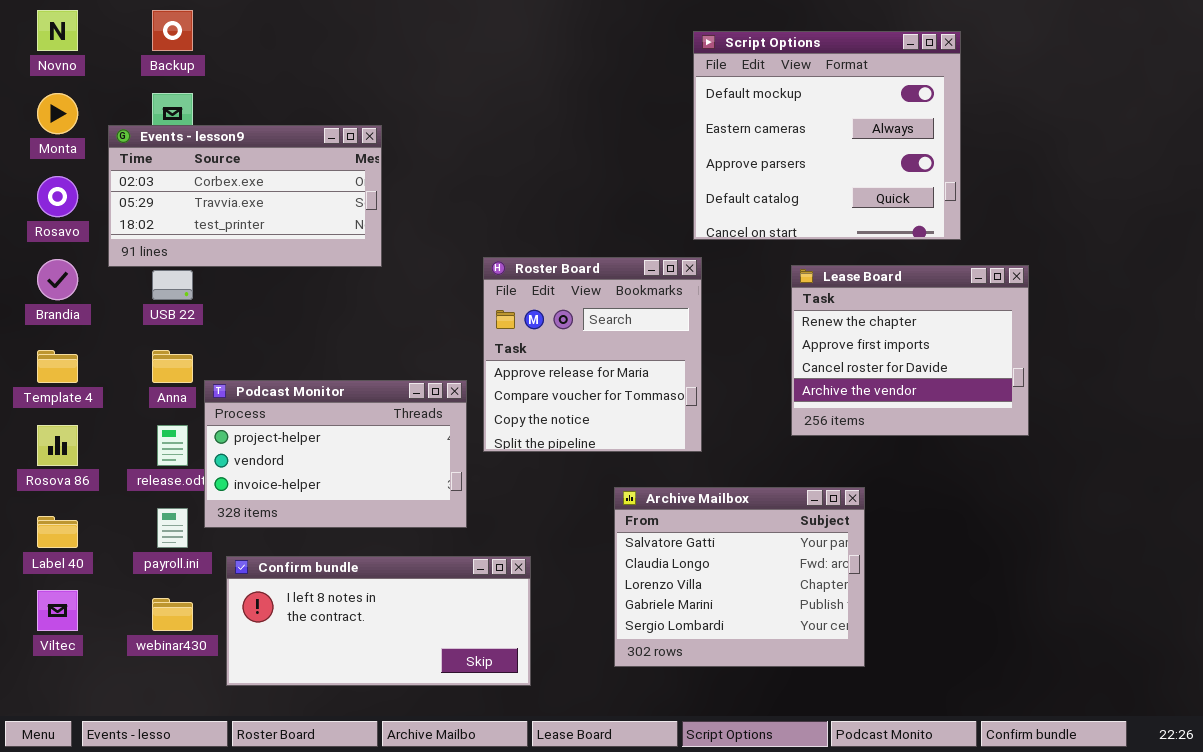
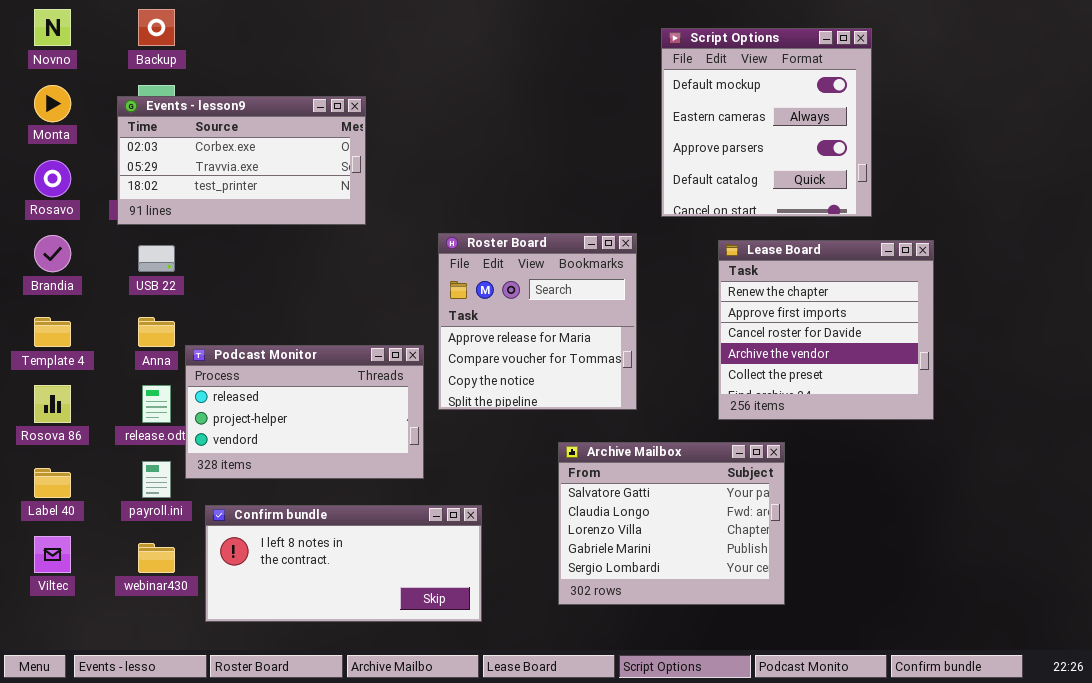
Script Options: [693,31,961,240] -> [661,28,872,217], resized
Events - lesson9: [108,125,382,267] -> [117,96,366,225], moved
Lease Board: [791,265,1029,436] -> [718,240,934,420], resized
Podcast Monitor: [204,380,467,528] -> [185,345,424,479], scrolled up 1 row

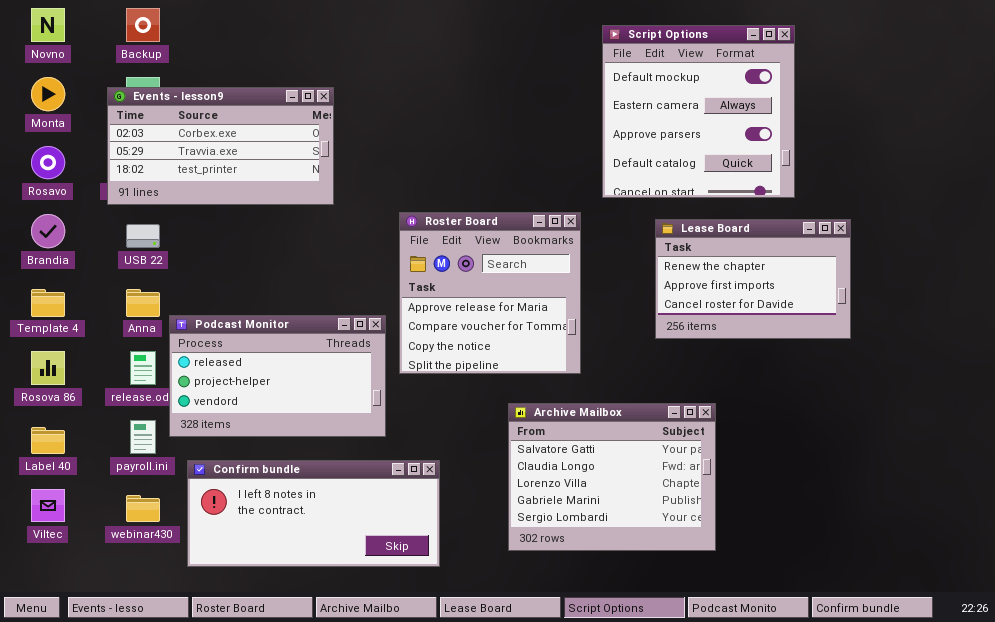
Lease Board: [718,240,934,420] -> [655,219,851,339], resized

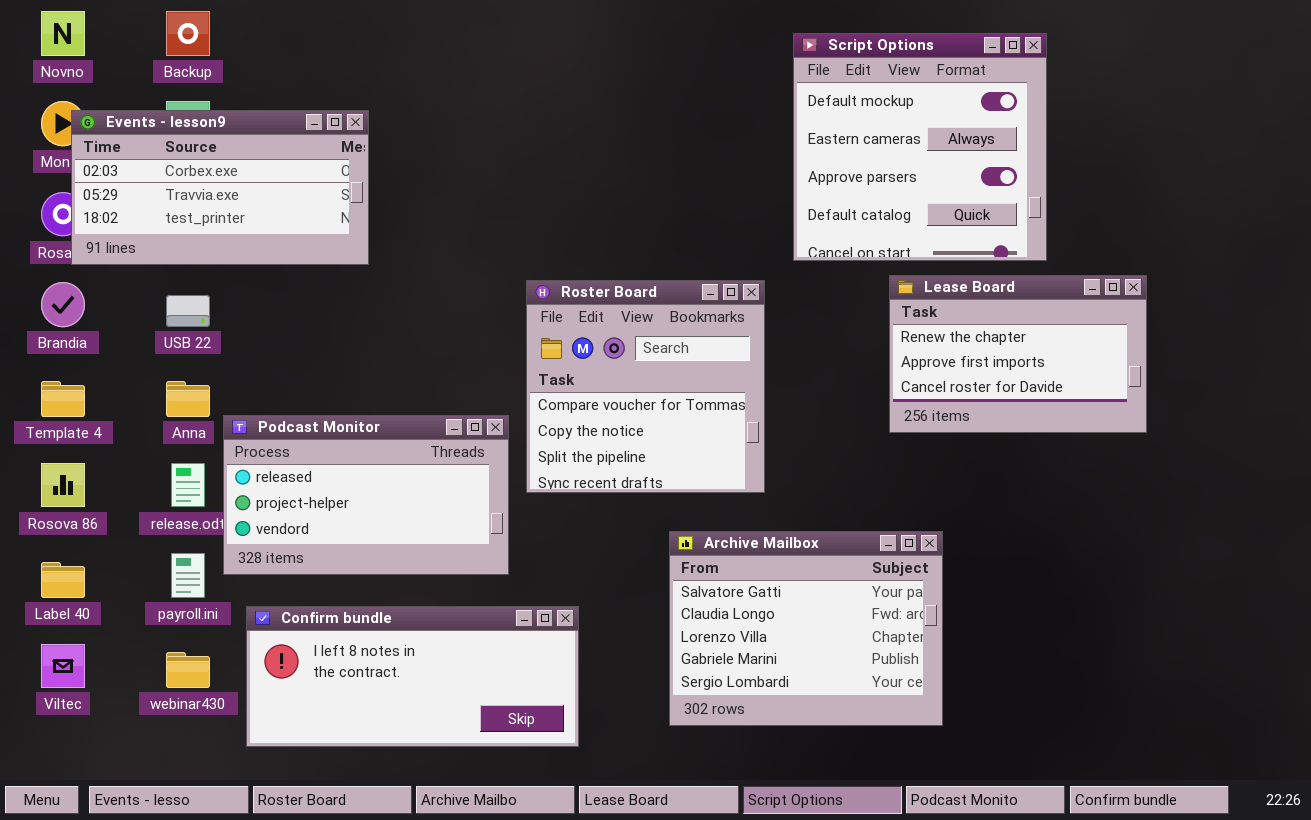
Events - lesson9: [107,87,334,205] -> [71,110,369,265], moved
Roster Board: [399,212,581,374] -> [526,280,765,493], scrolled down 1 row
Lease Board: [655,219,851,339] -> [889,275,1147,433], moved

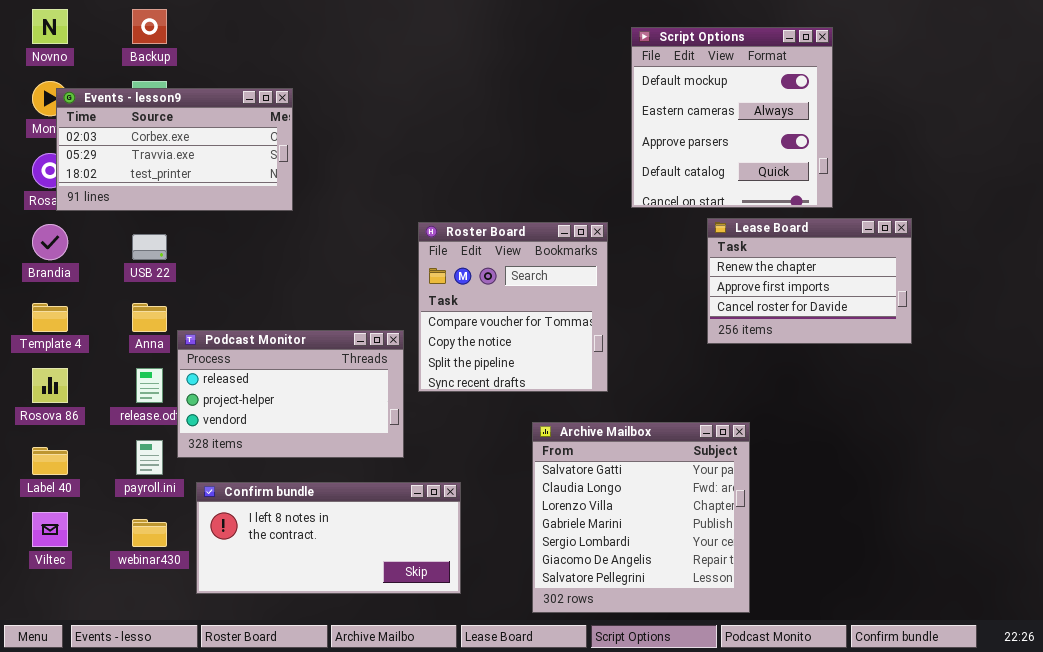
Archive Mailbox: [669,531,943,726] -> [532,422,750,613], resized

